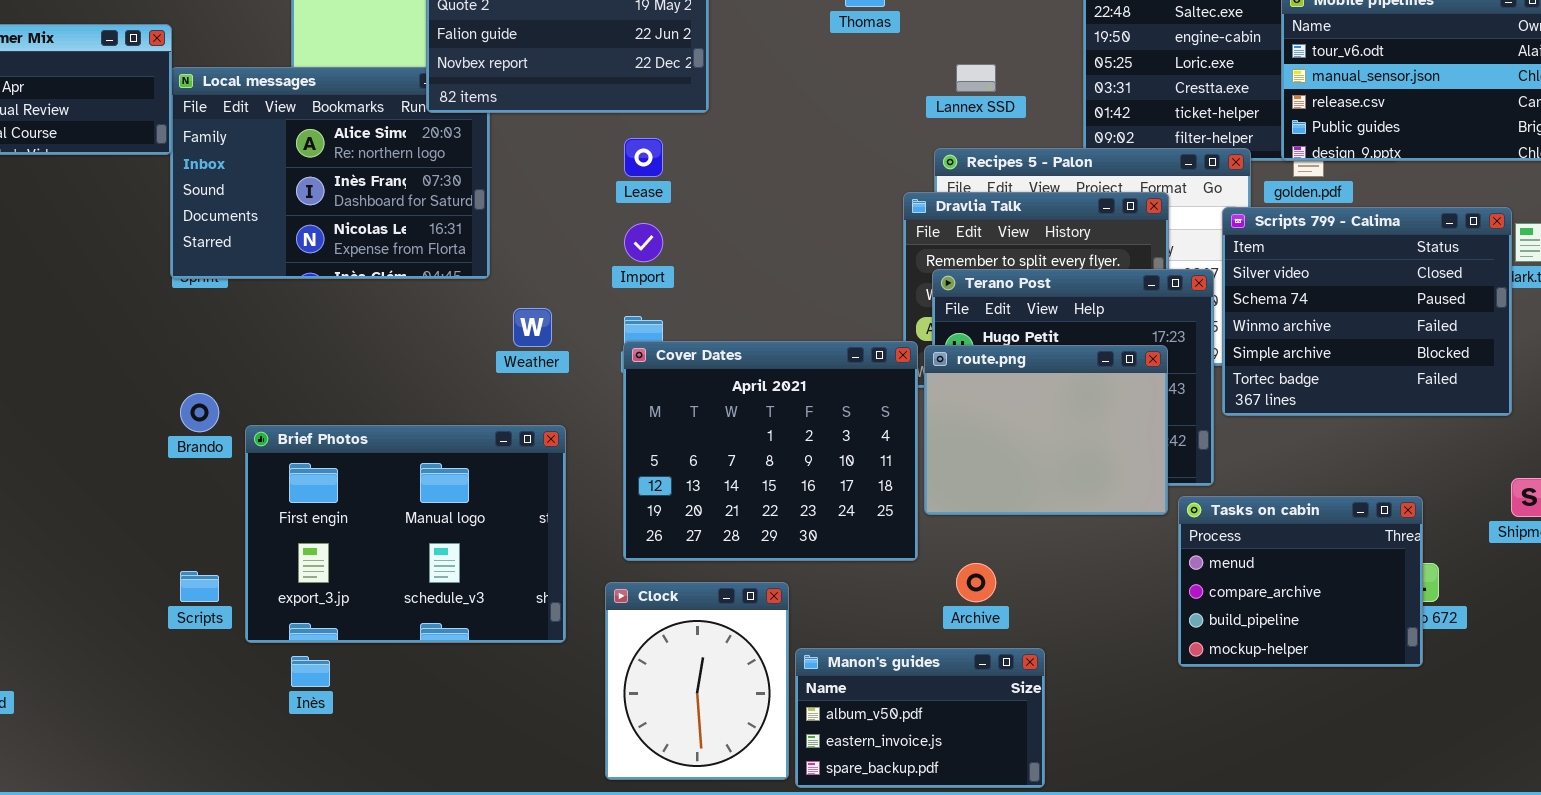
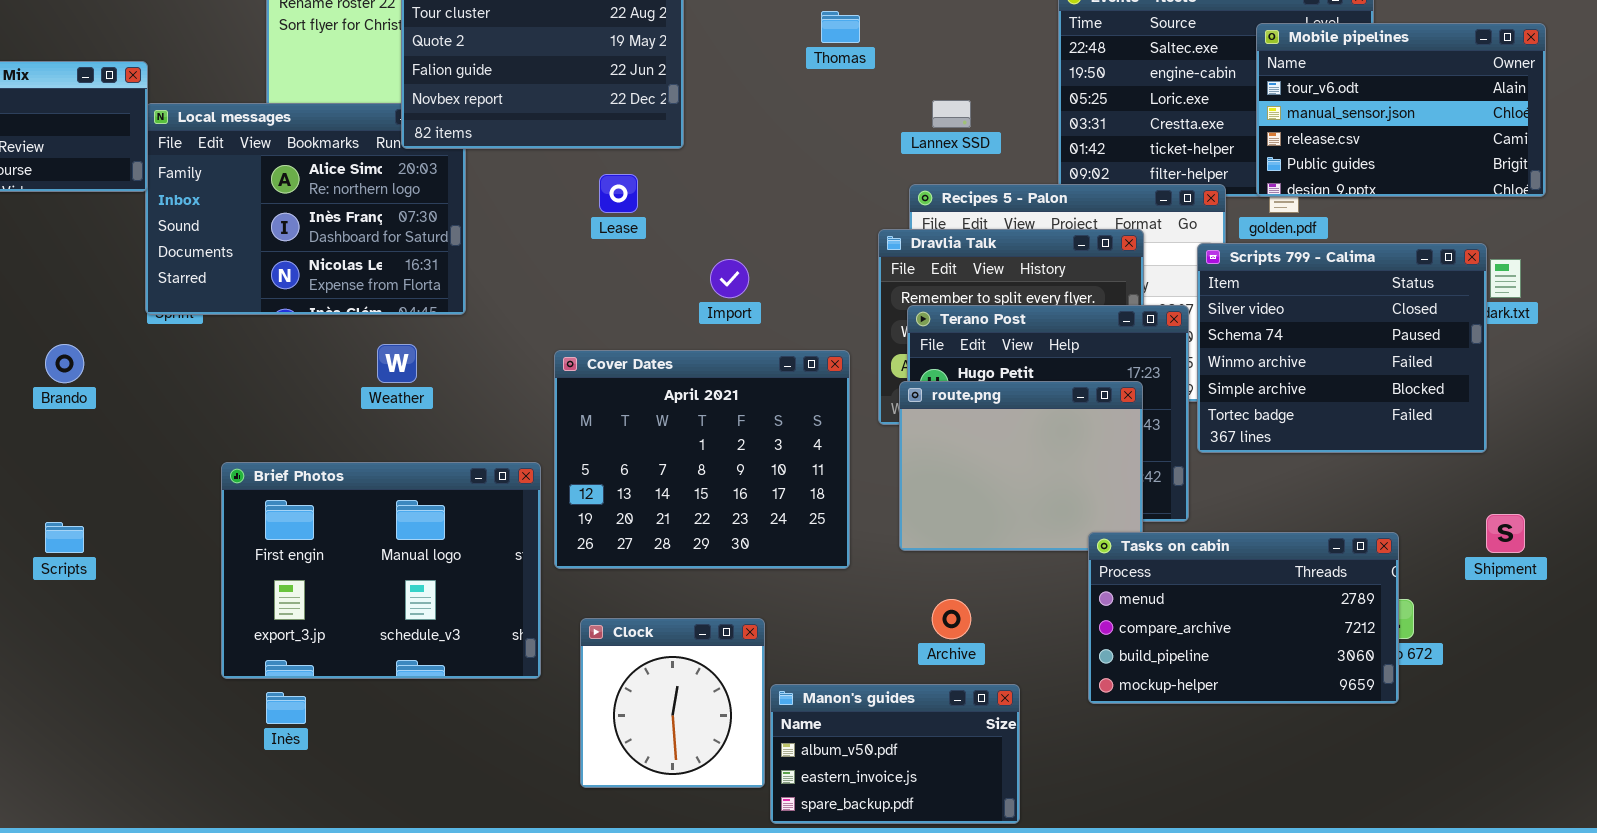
Import: [624,223,663,262] -> [710,259,749,298], moved
Weather: [513,308,552,347] -> [377,344,417,383], moved
Cover Dates: [623,341,918,561] -> [554,350,850,569], moved
Brando: [180,393,219,432] -> [45,344,84,383], moved
Tasks on cabin: [1178,496,1423,667] -> [1088,532,1399,704], resized
Scripts: [180,571,219,602] -> [45,522,84,553], moved
Clock: [605,582,789,780] -> [580,618,765,788], resized

